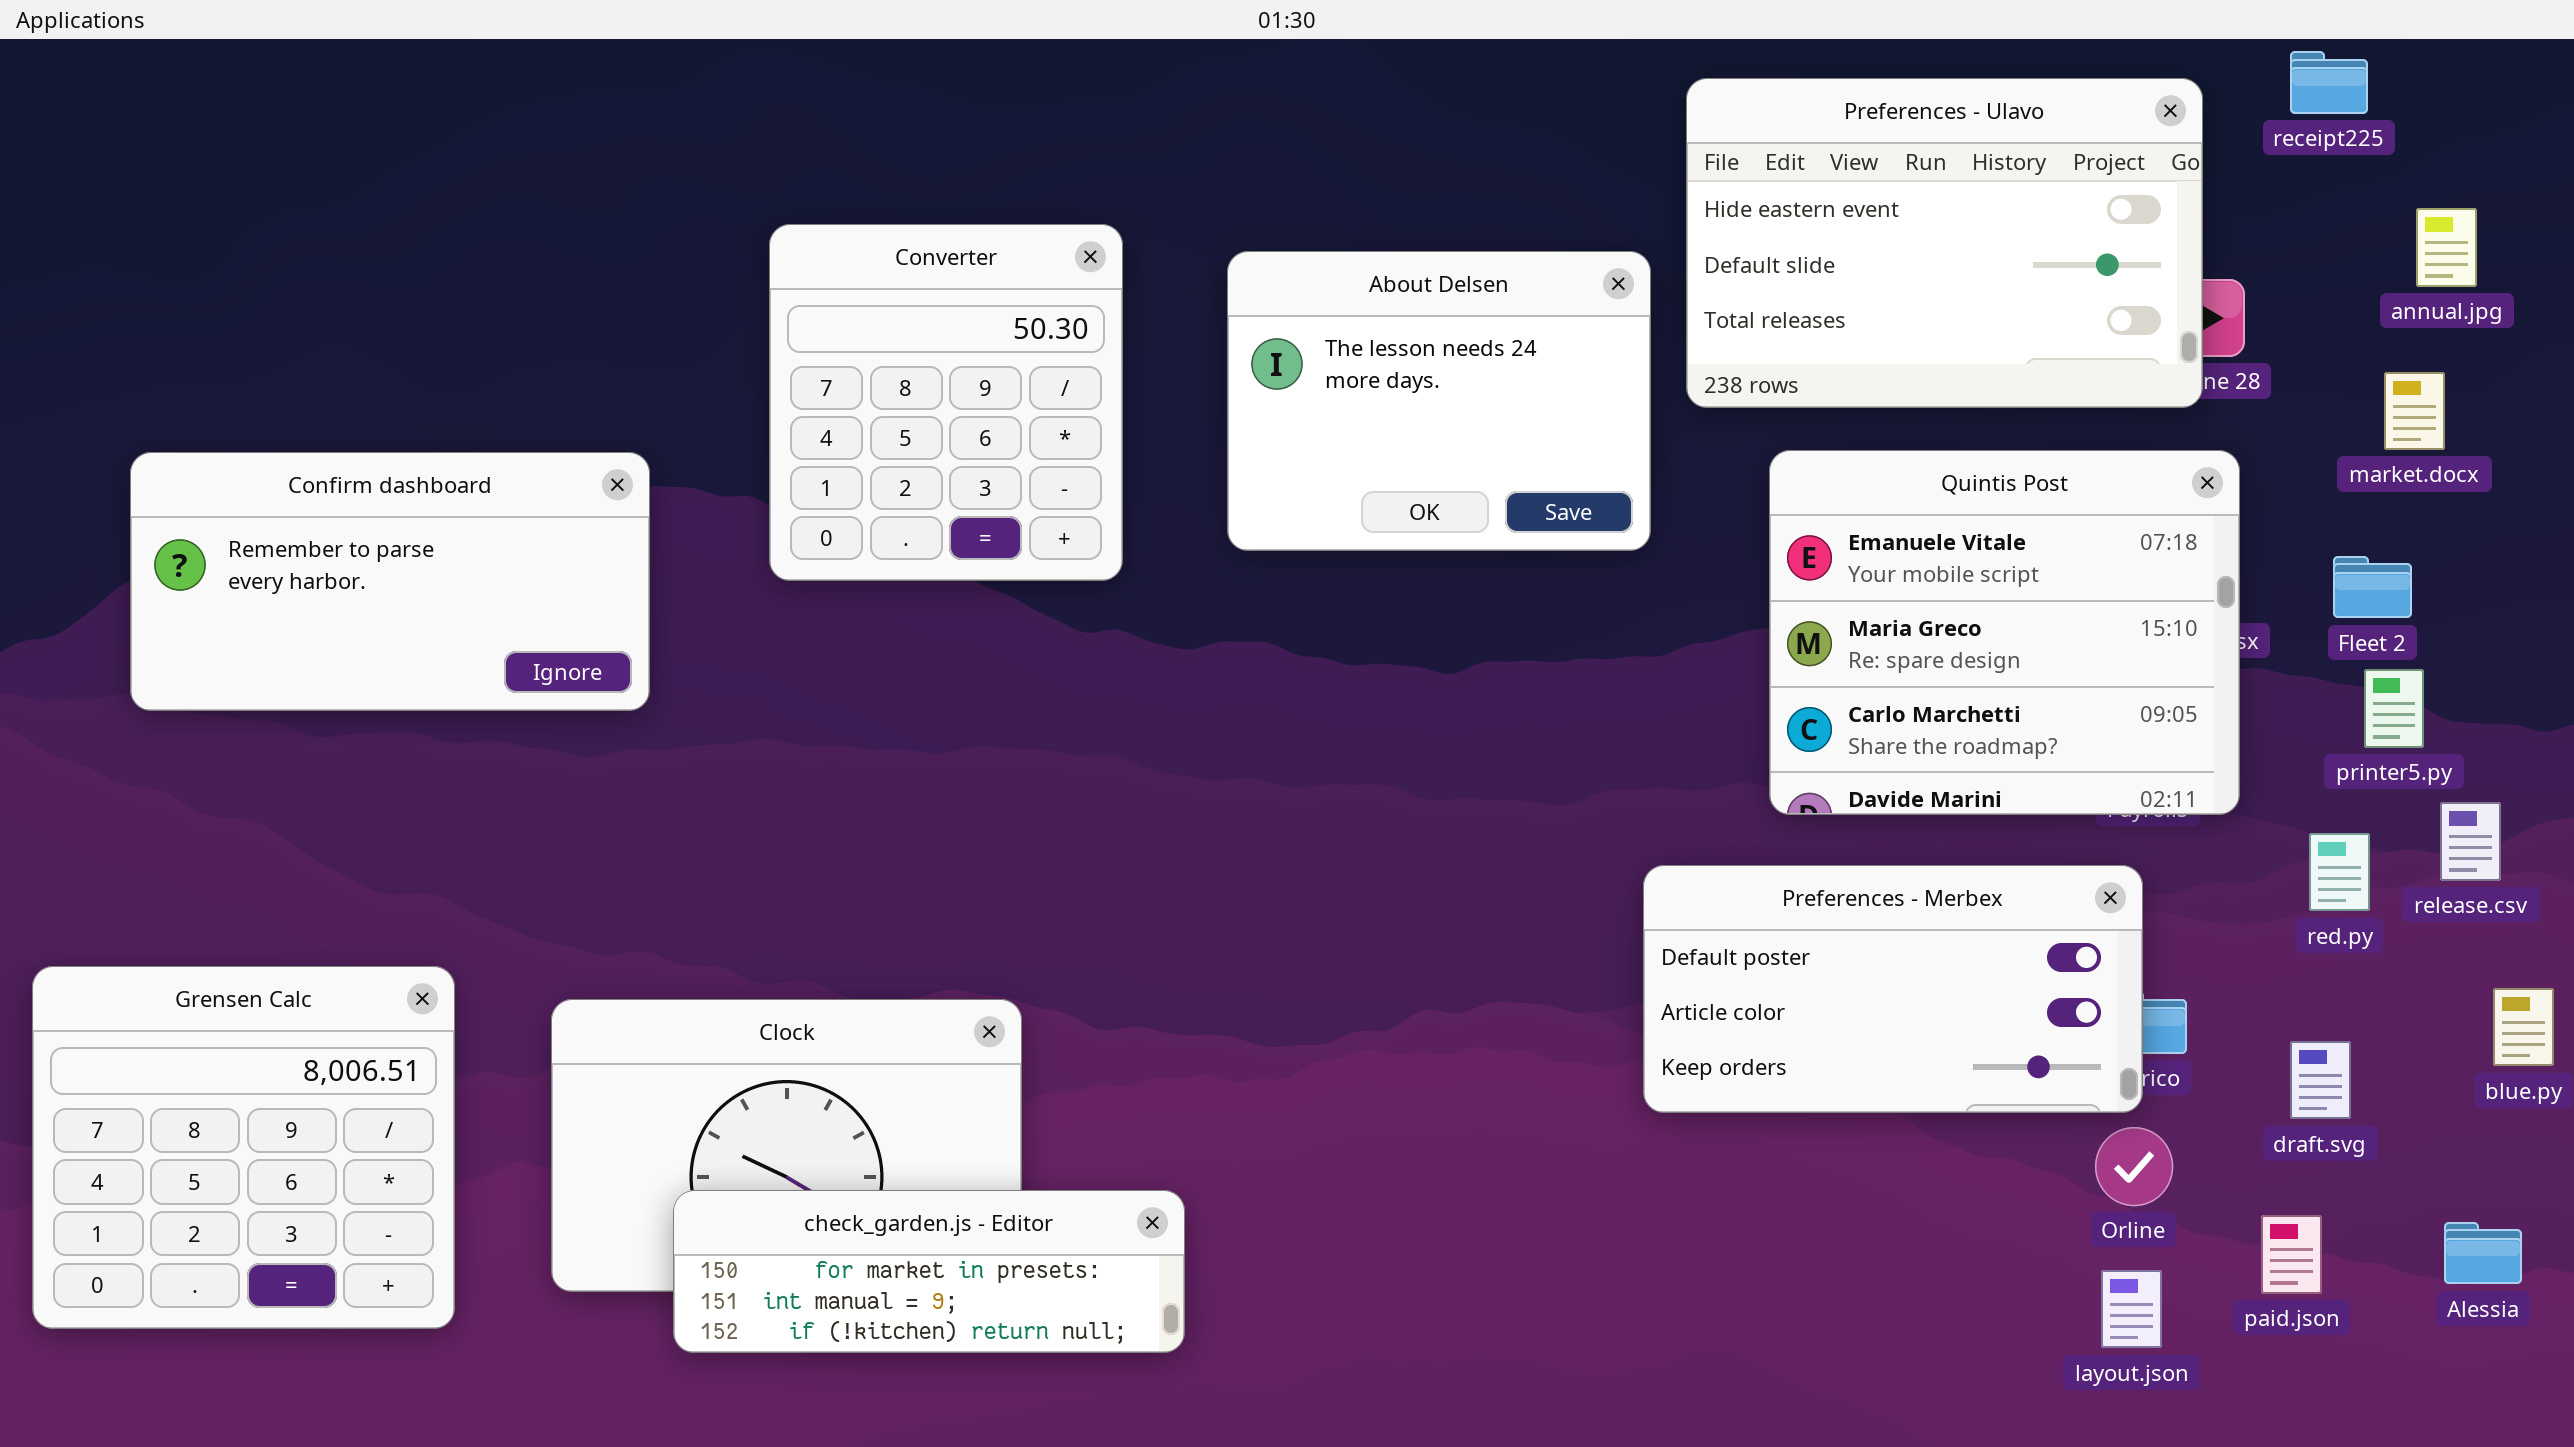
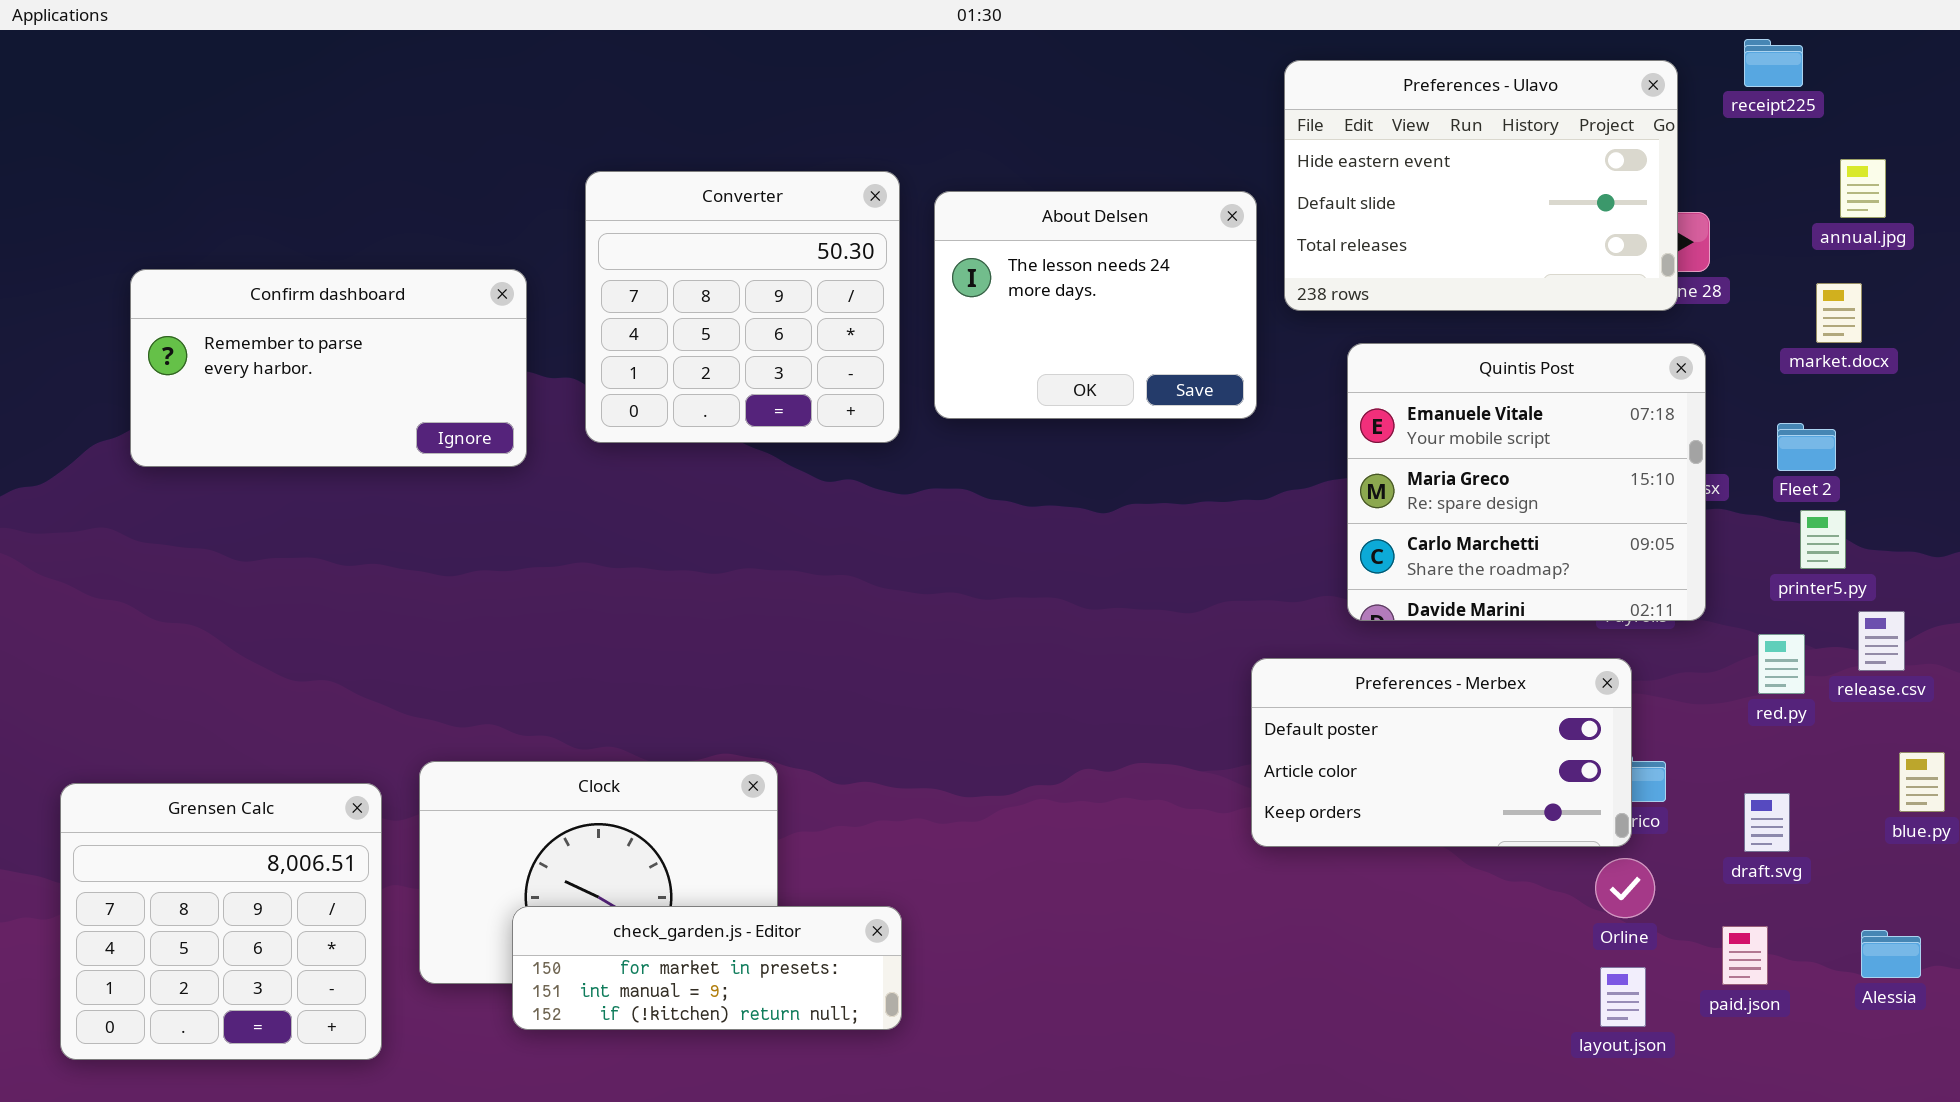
Converter: [769,224,1123,581] -> [585,171,900,443], resized
Confirm dashboard: [130,452,650,711] -> [130,269,527,467], moved
Grensen Calc: [32,966,455,1329] -> [60,783,382,1060], moved

